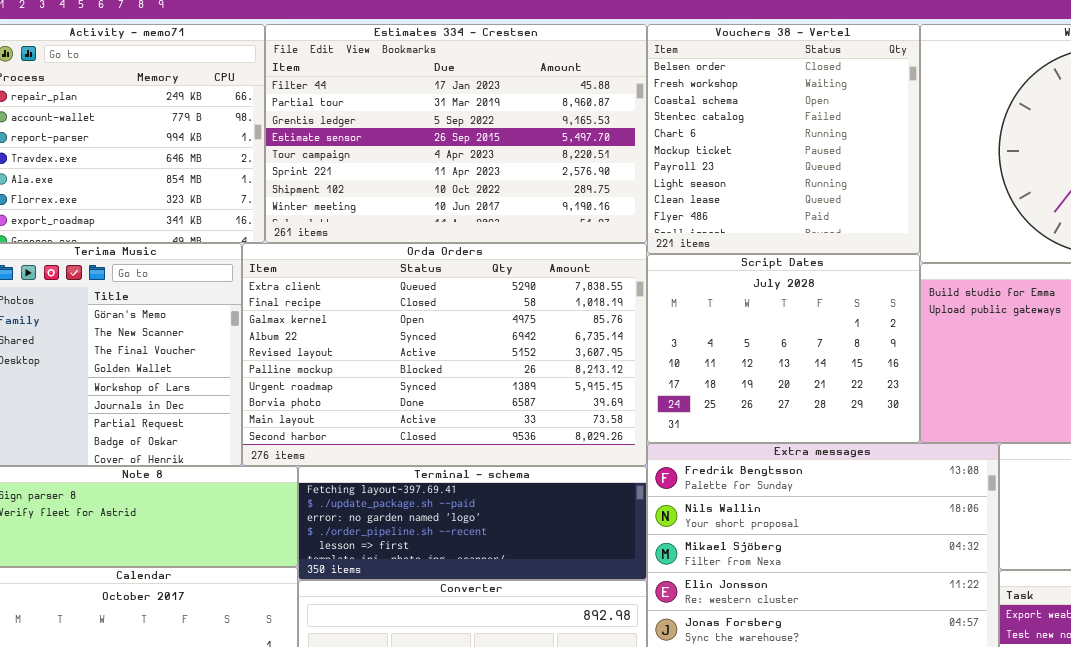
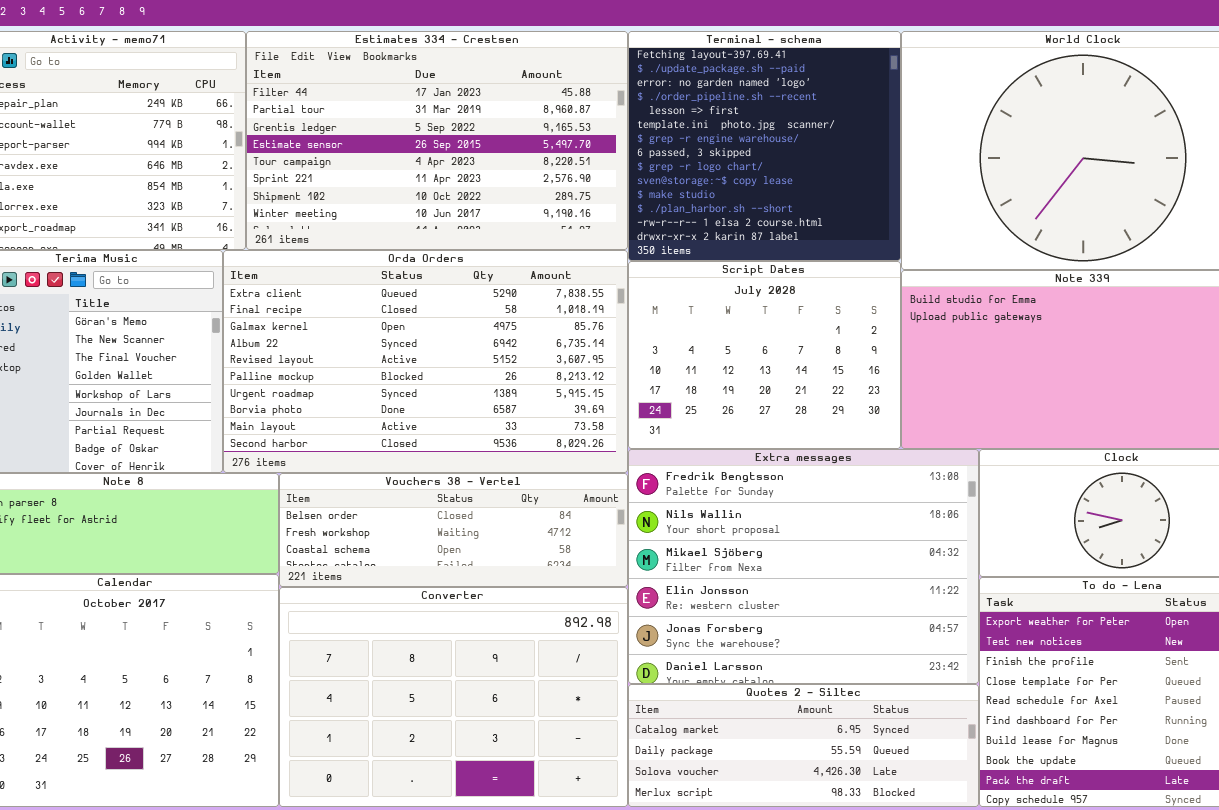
Vouchers 38 - Vertel: [647,24,920,254] -> [279,473,628,587], moved, resized
Terminal - schema: [298,466,647,580] -> [628,31,901,261], moved, resized

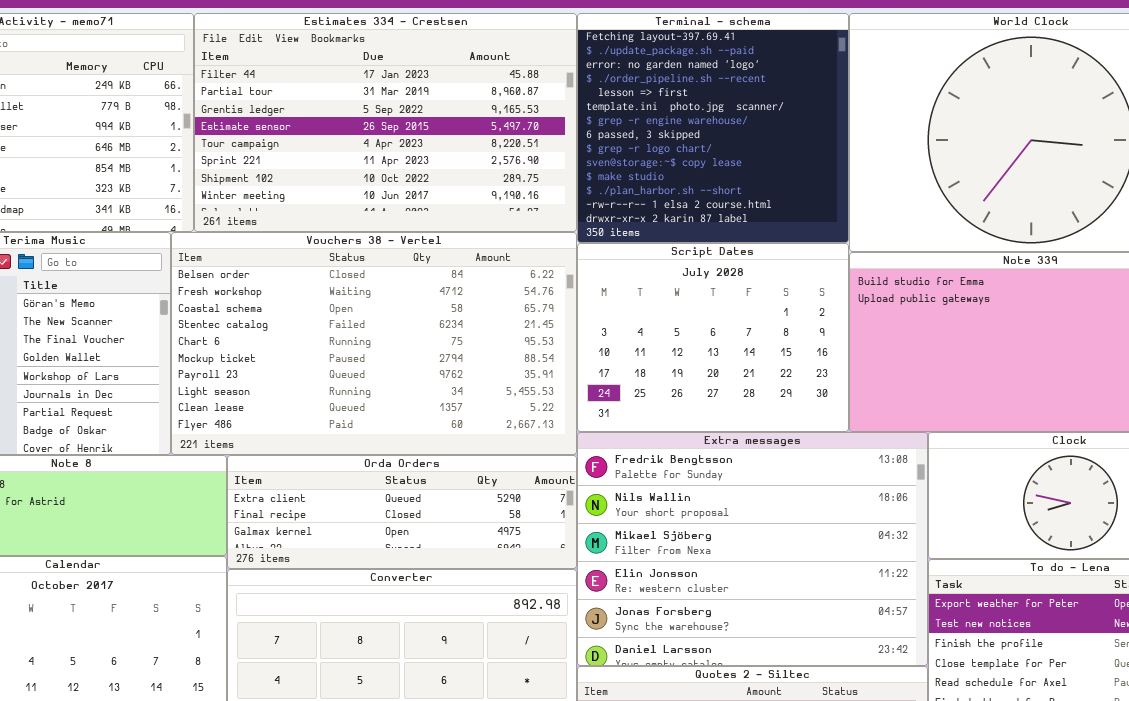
Orda Orders: [223,250,628,473] -> [227,455,577,569], moved, resized
Vouchers 38 - Vertel: [279,473,628,587] -> [171,232,577,455], moved, resized

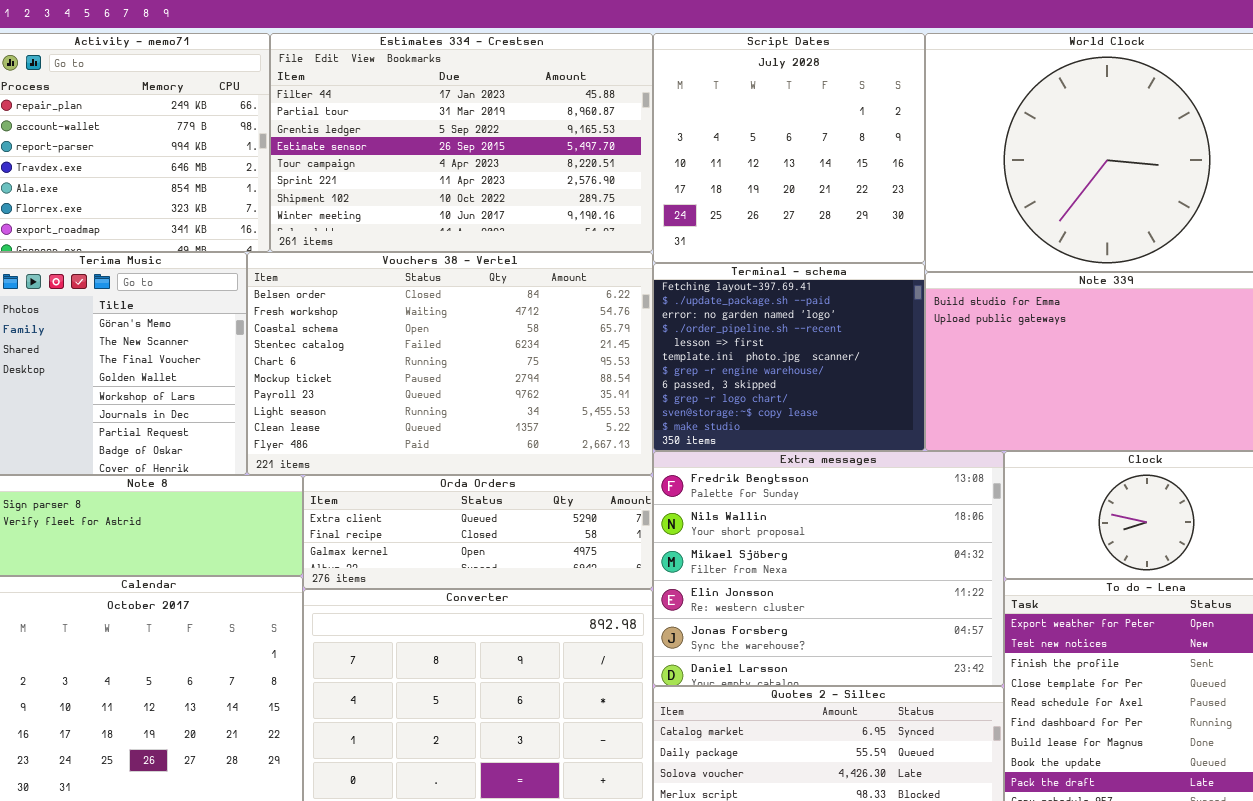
Terminal - schema: [577,13,849,243] -> [653,263,925,451], moved, resized
Script Dates: [577,243,849,432] -> [653,33,925,263], moved, resized

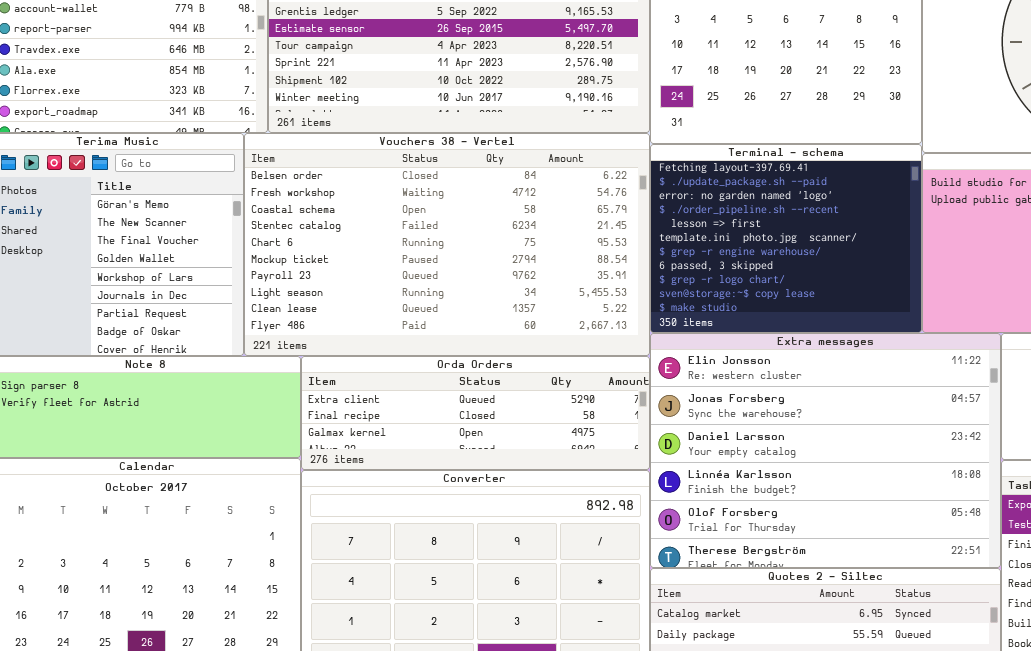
Extra messages: [653,451,1004,686] -> [650,333,1001,568], scrolled down 3 rows

